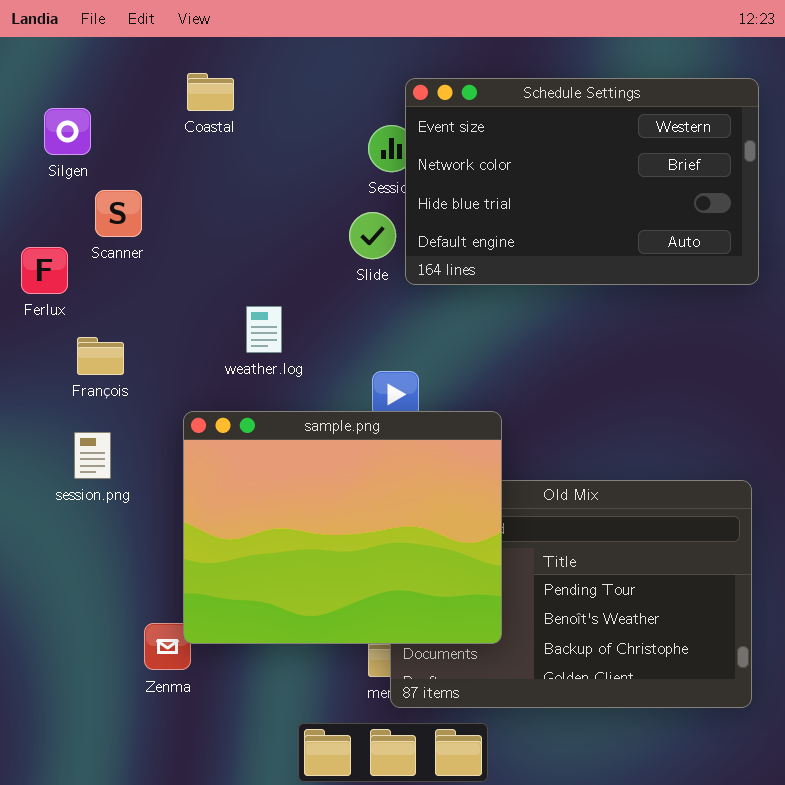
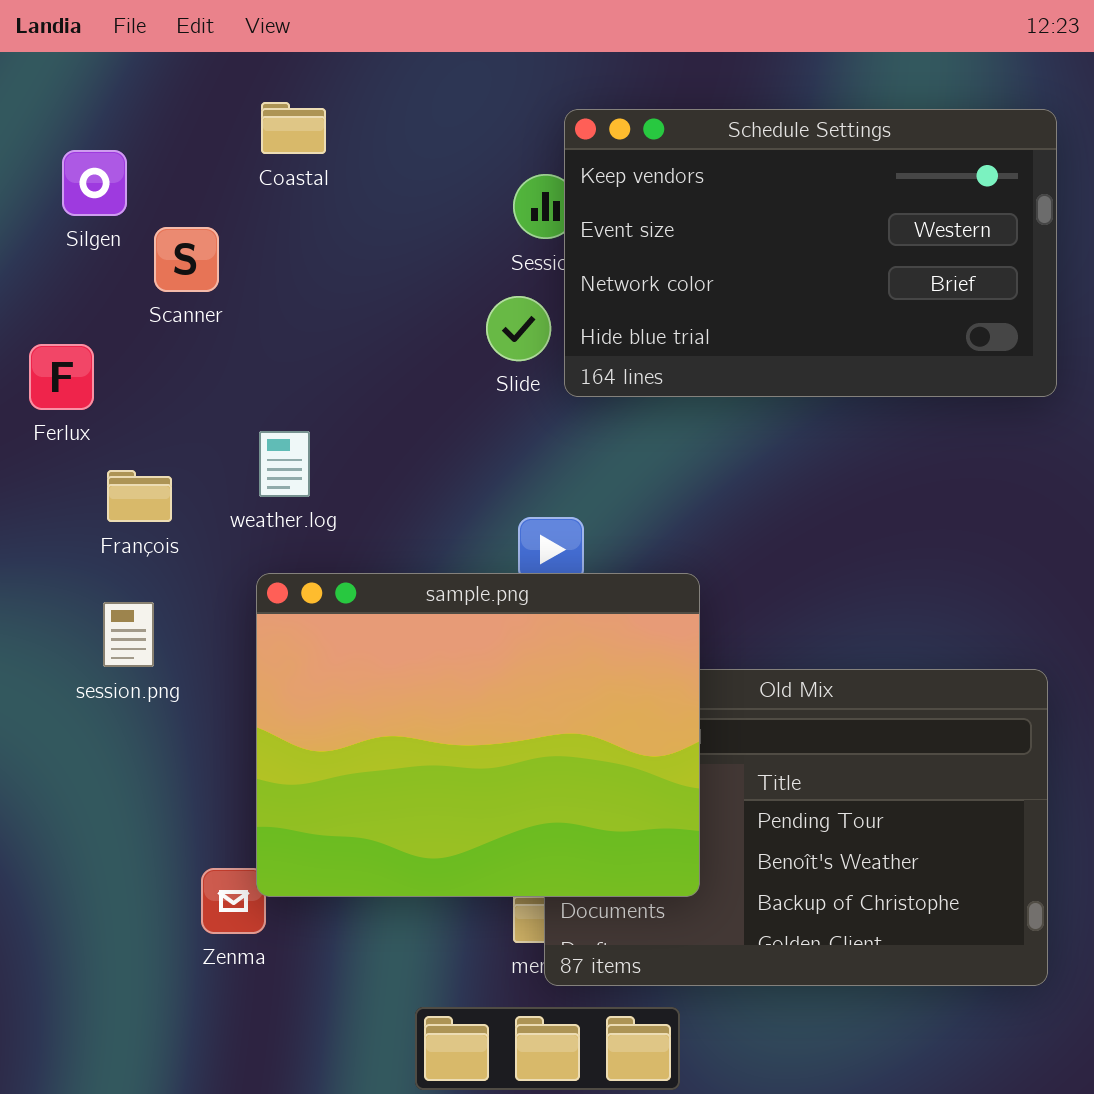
Schedule Settings: [405,78,759,285] -> [564,109,1057,397], scrolled up 1 row
Scanner: [95,190,142,237] -> [154,227,219,292], moved
weather.log: [246,306,282,353] -> [259,431,310,497], moved

